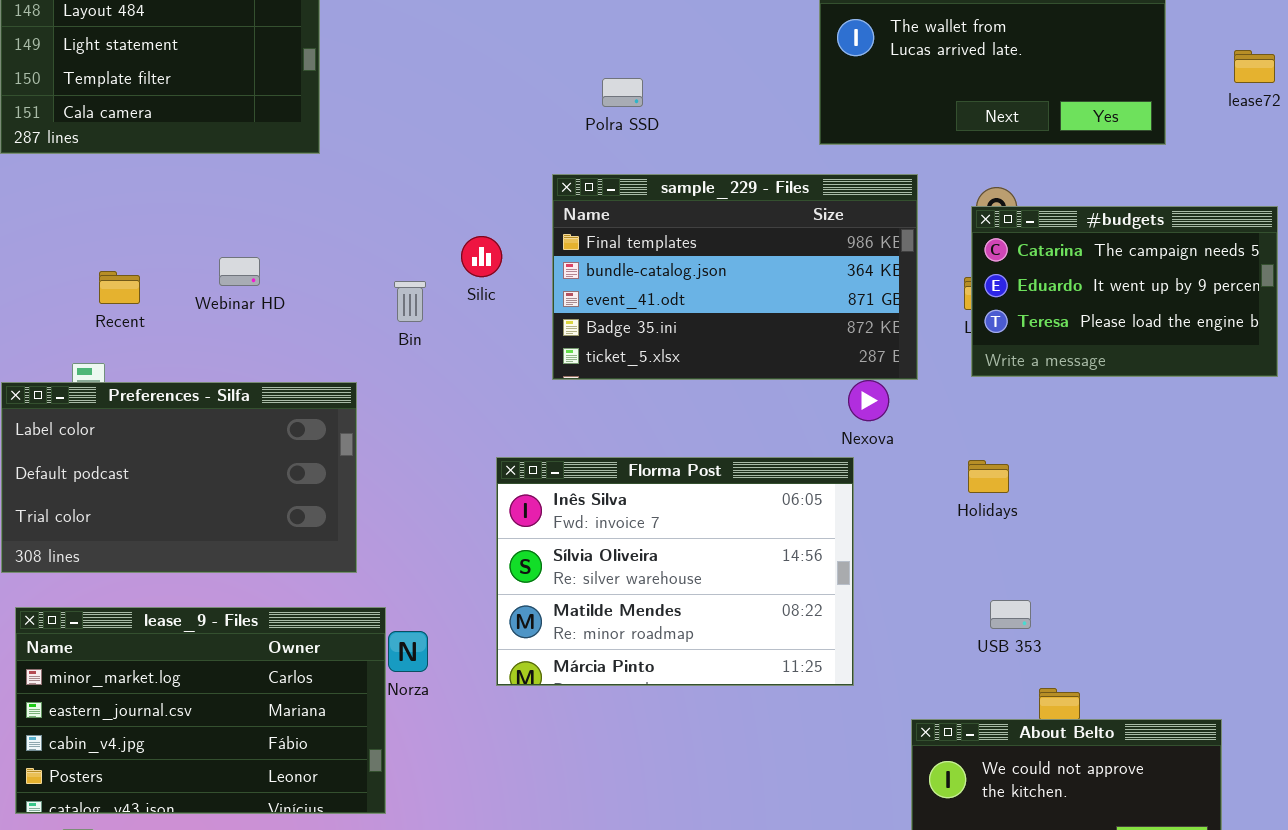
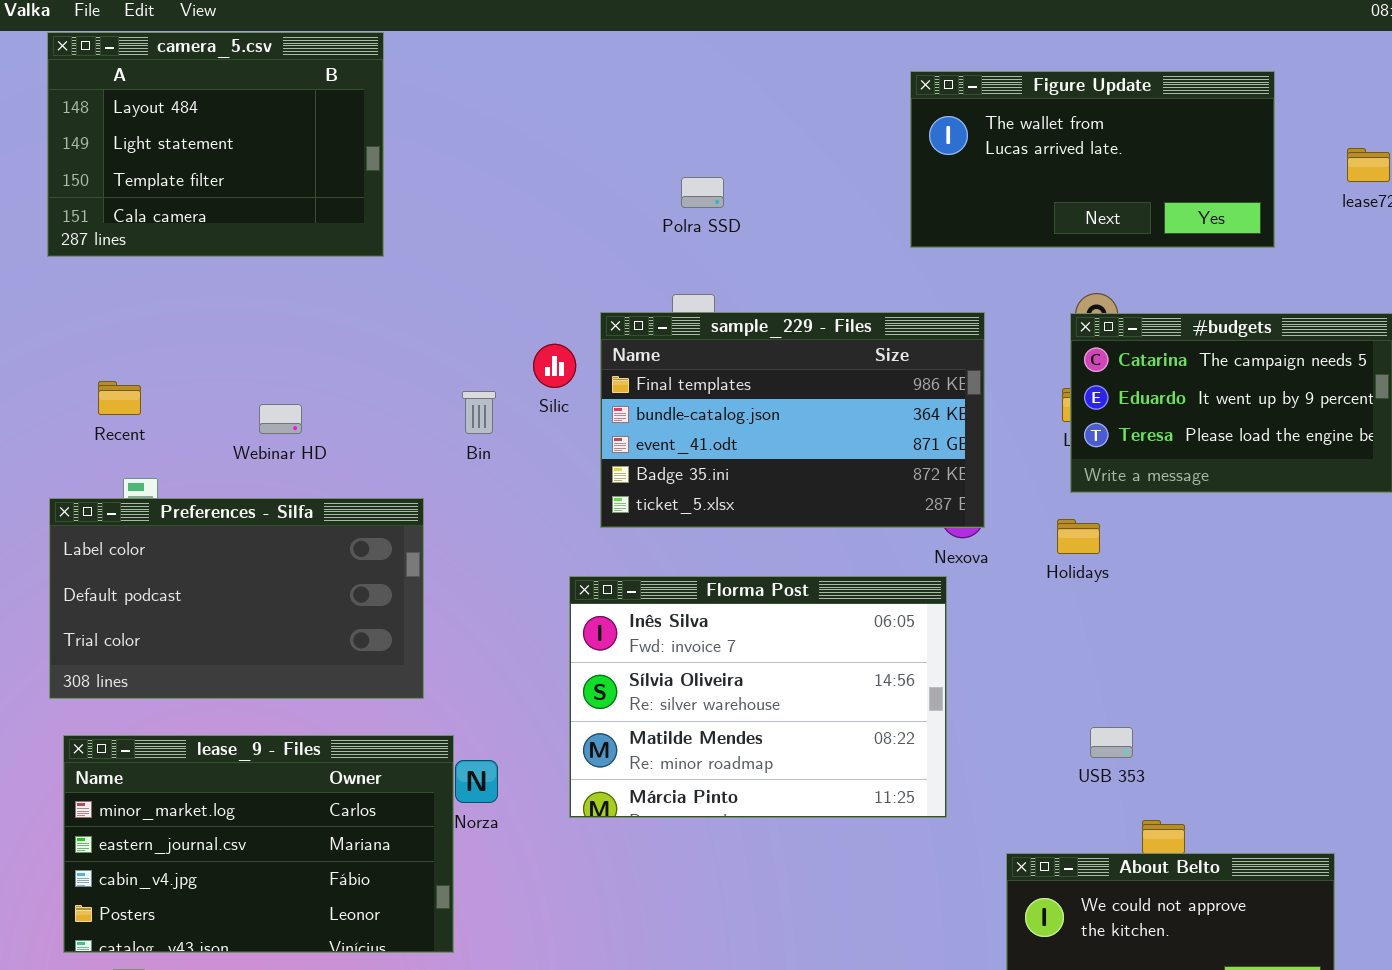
sample_229 - Files: [552,174,918,380] -> [600,312,985,528], moved
Webinar HD: [219,257,260,286] -> [259,404,302,434], moved
Recent: [99,271,140,304] -> [98,381,141,415], moved
Holidays: [968,460,1009,493] -> [1057,519,1100,554], moved

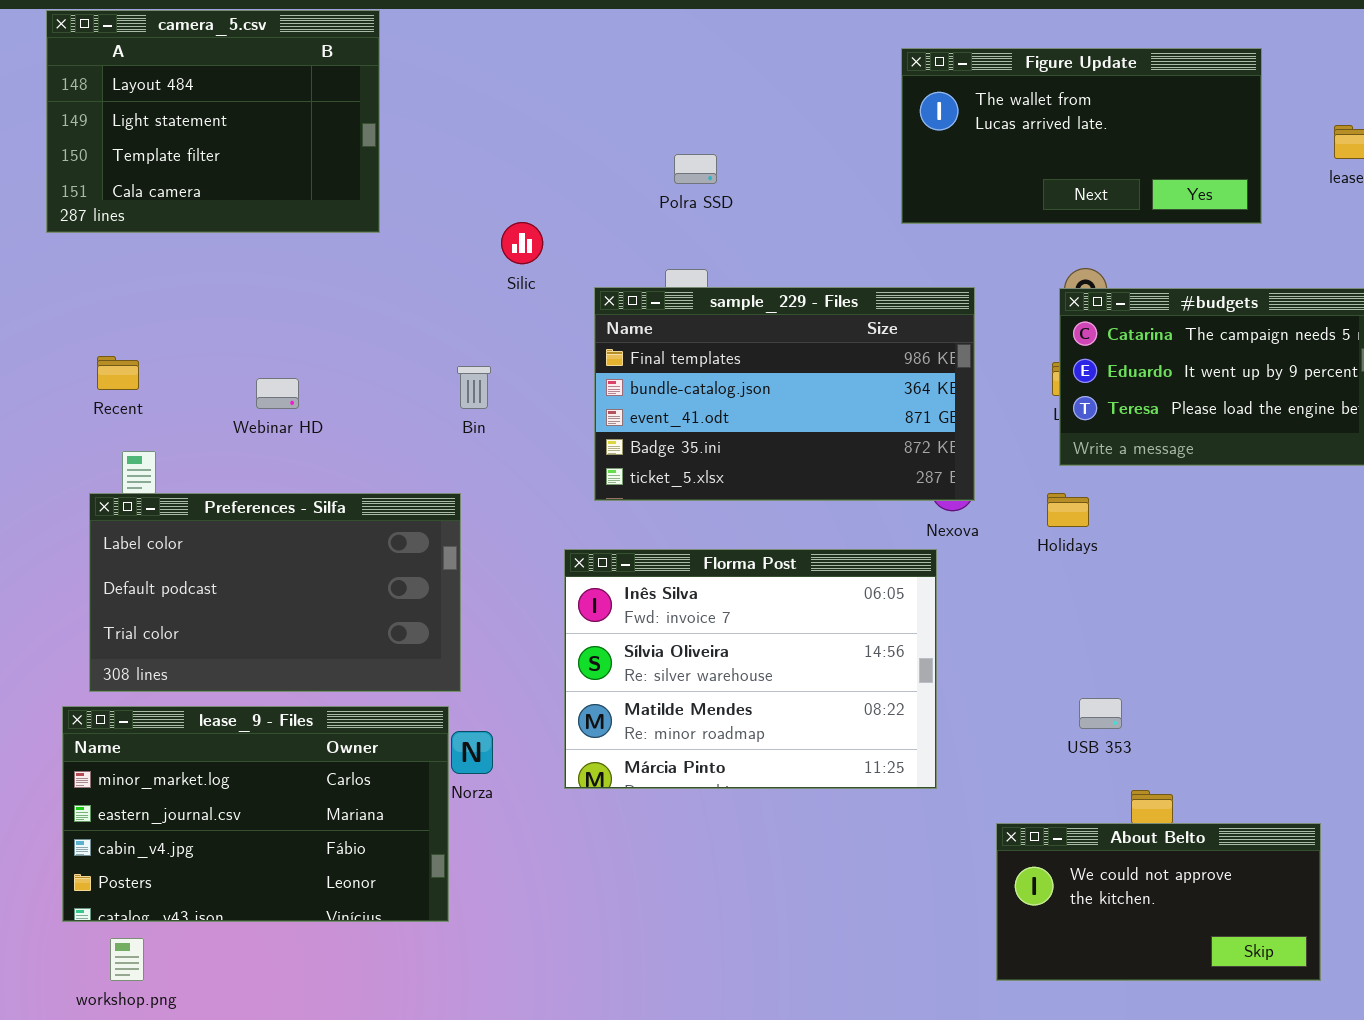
Silic: [533,344,576,388] -> [501,222,543,264], moved
Preferences - Silfa: [49,498,424,699] -> [89,493,461,692], moved

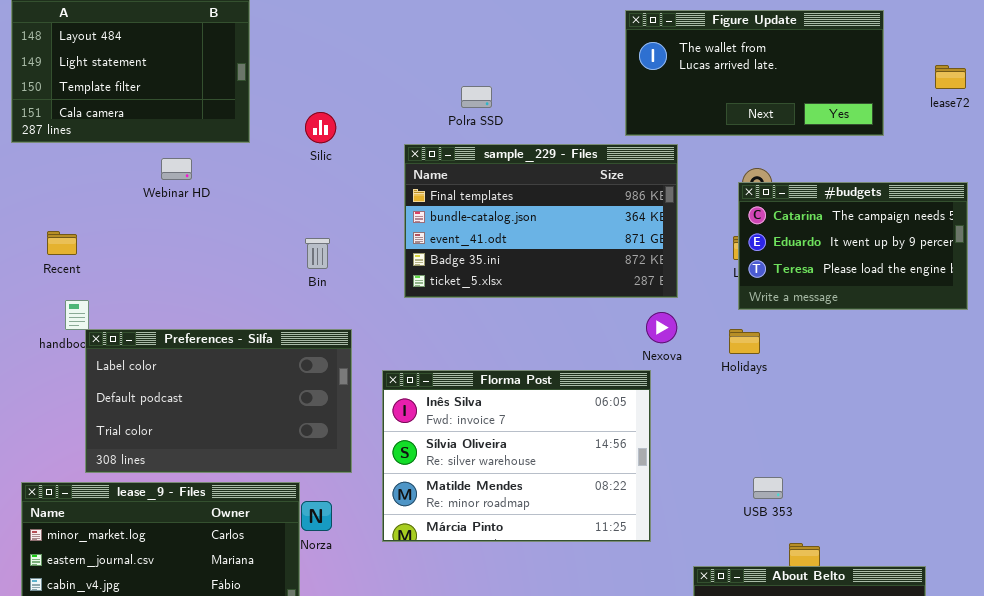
Silic: [501,222,543,264] -> [305,112,336,143], moved
sample_229 - Files: [594,287,975,501] -> [404,144,678,298], moved
Webinar HD: [256,378,299,409] -> [161,158,192,180], moved
Preferences - Silfa: [89,493,461,692] -> [85,329,352,473], moved

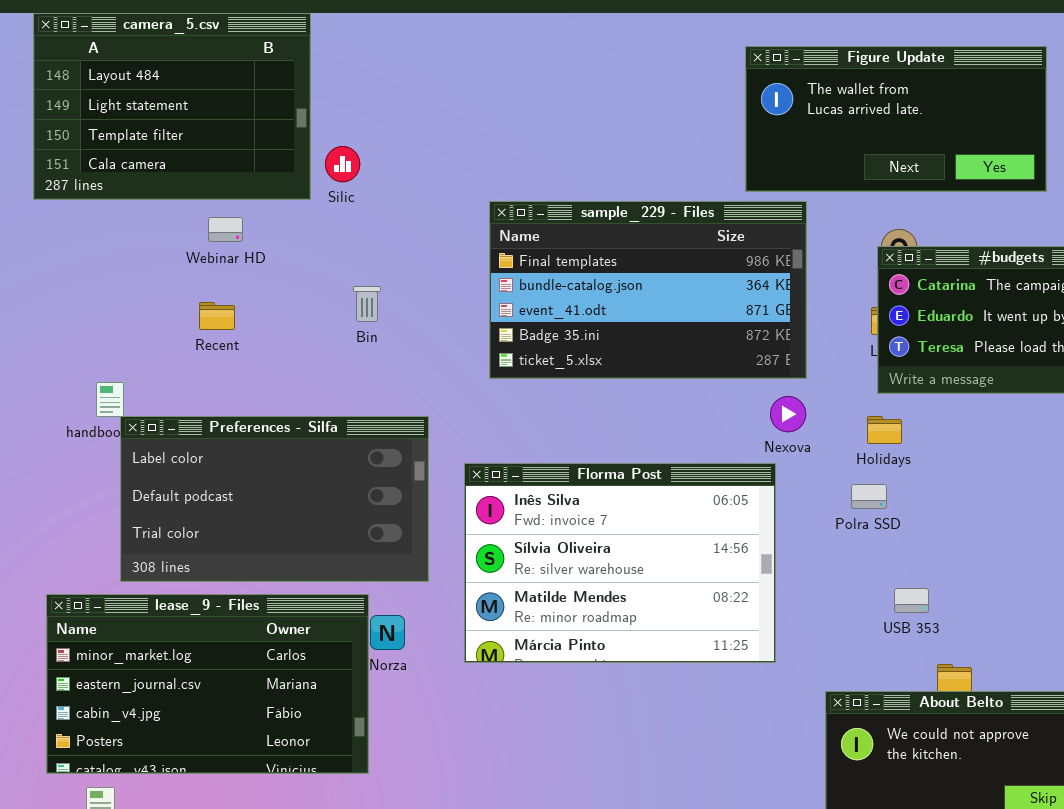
Polra SSD: [461,86,492,108] -> [851,484,887,509], moved
Silic: [305,112,336,143] -> [325,146,360,182], moved
Recent: [47,231,77,255] -> [199,302,235,330], moved
Bin: [305,238,330,269] -> [353,286,381,322], moved

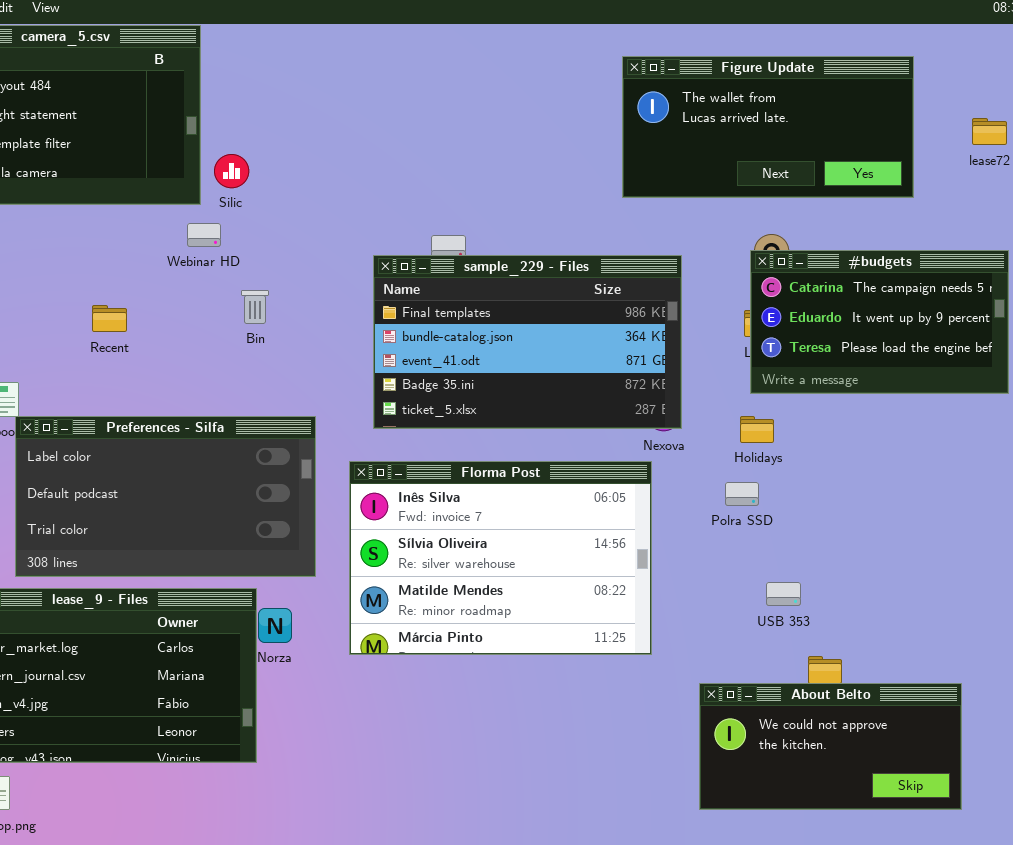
sample_229 - Files: [489,201,807,379] -> [373,255,682,429], moved
Webinar HD: [208,217,243,242] -> [187,223,221,247], moved

